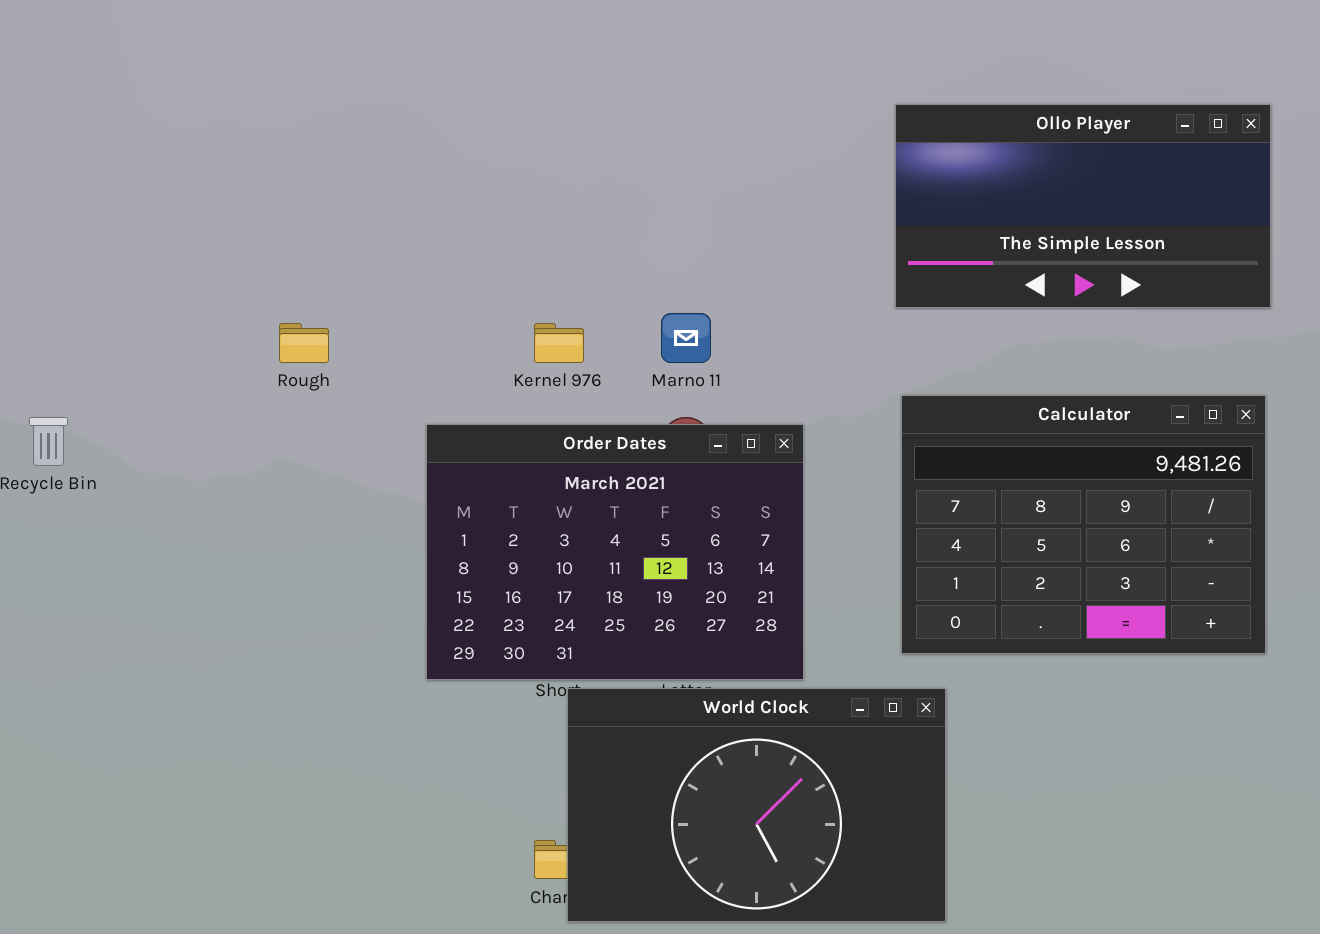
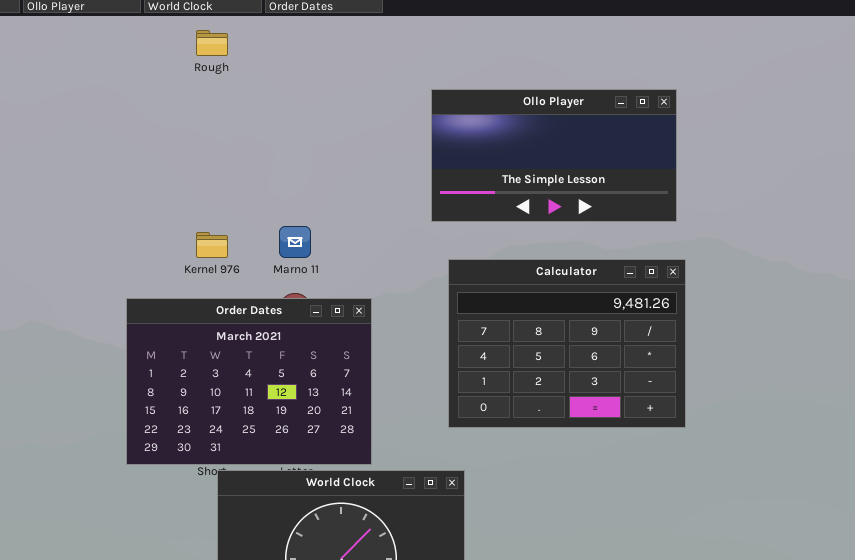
Rough: [279,323,329,363] -> [196,30,228,56], moved
Calculator: [901,395,1266,654] -> [448,259,686,428], moved

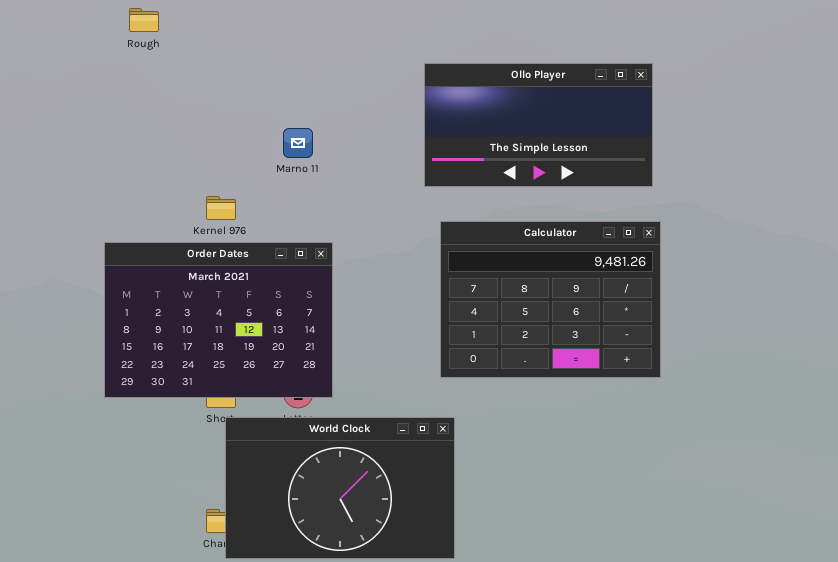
Rough: [196,30,228,56] -> [129,8,159,32], moved
Marno 11: [279,226,311,258] -> [283,128,313,158], moved
Order Dates: [126,298,372,465] -> [104,242,333,398], moved

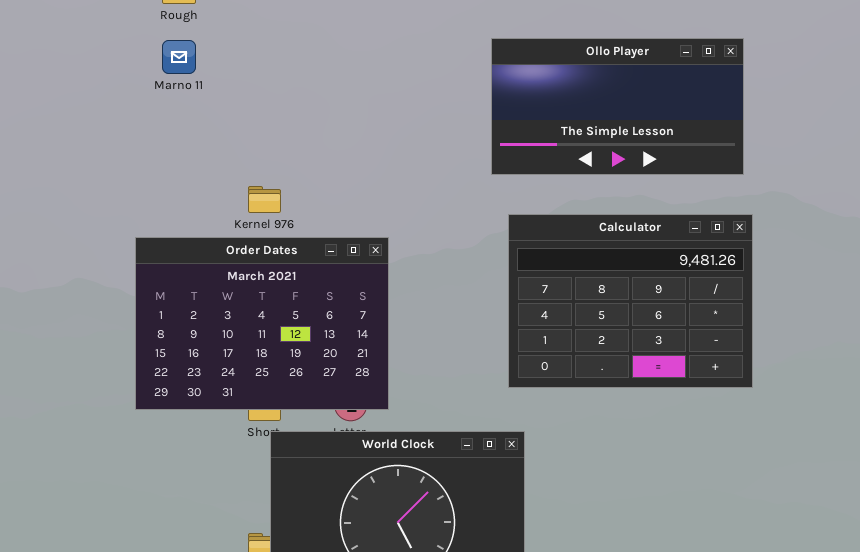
Marno 11: [283,128,313,158] -> [162,40,196,74], moved

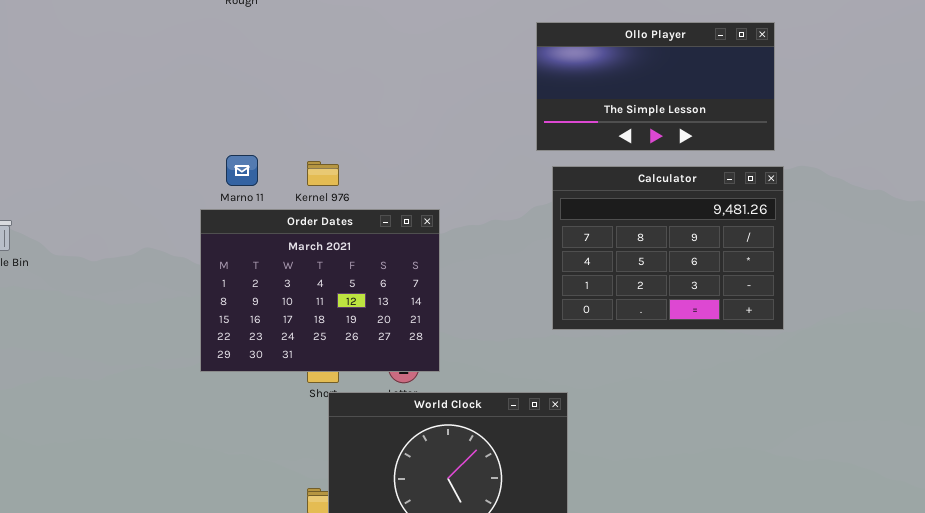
Marno 11: [162,40,196,74] -> [226,155,258,186], moved
Calculator: [508,214,753,388] -> [552,166,784,330], moved

